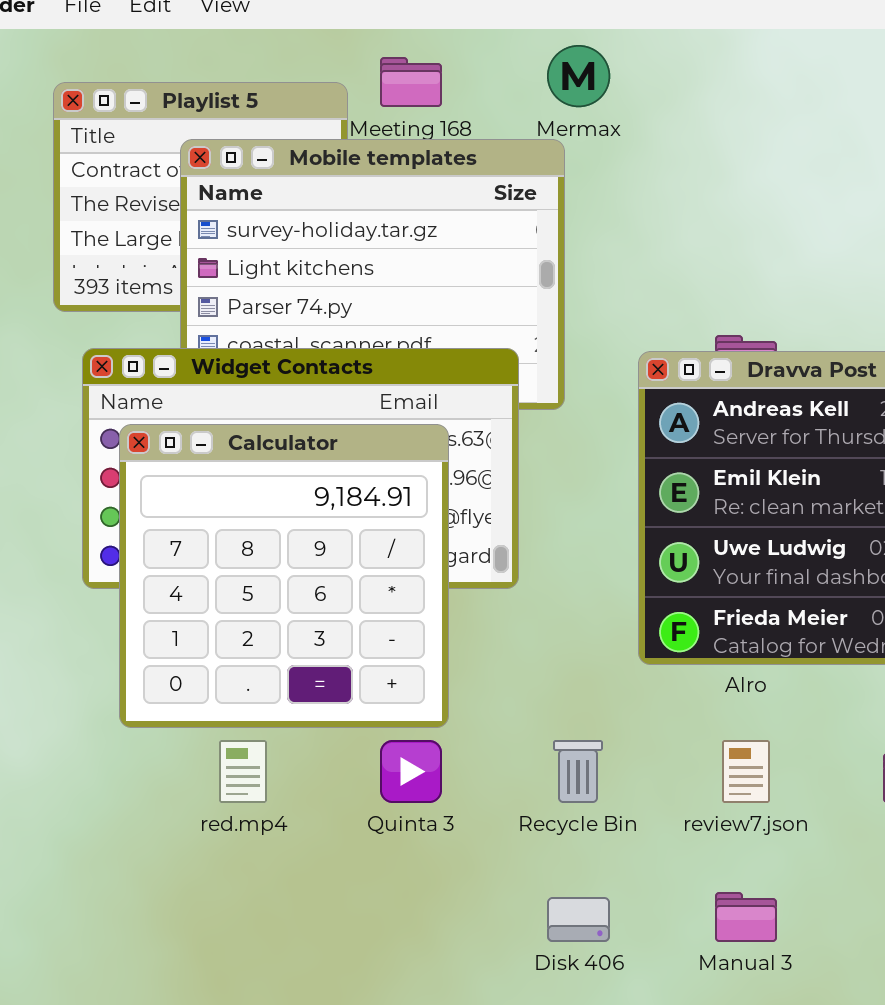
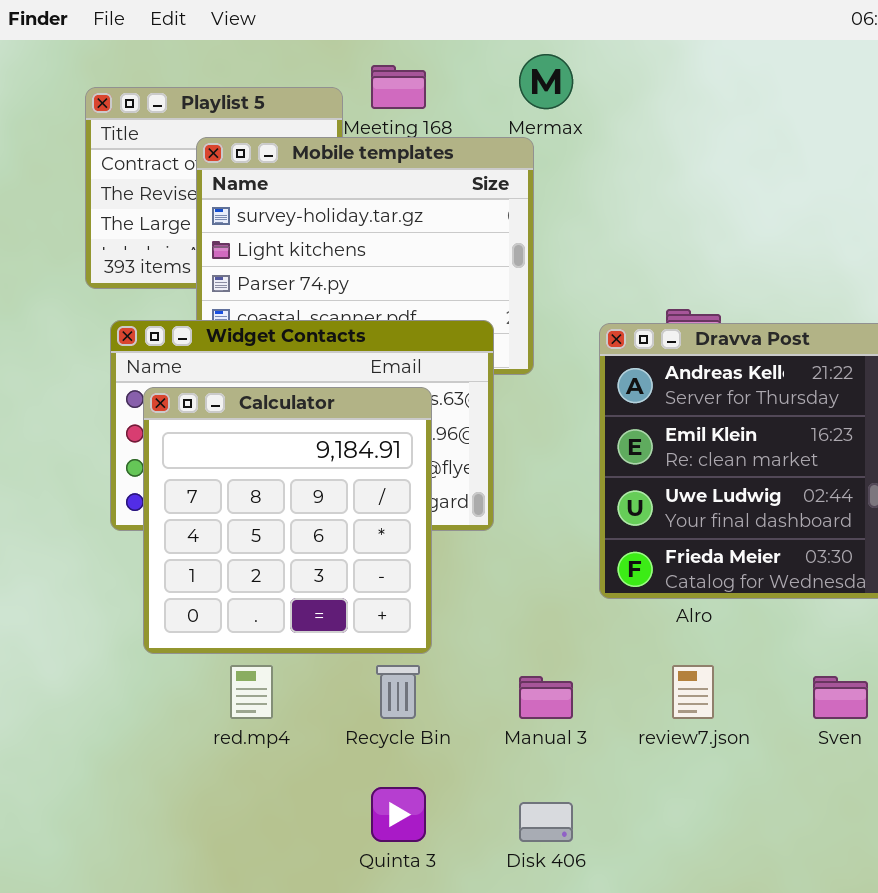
Quinta 3: [380,740,442,803] -> [371,787,426,842], moved
Recycle Bin: [553,740,603,803] -> [376,665,420,719], moved
Manual 3: [715,892,777,942] -> [519,676,573,719], moved

